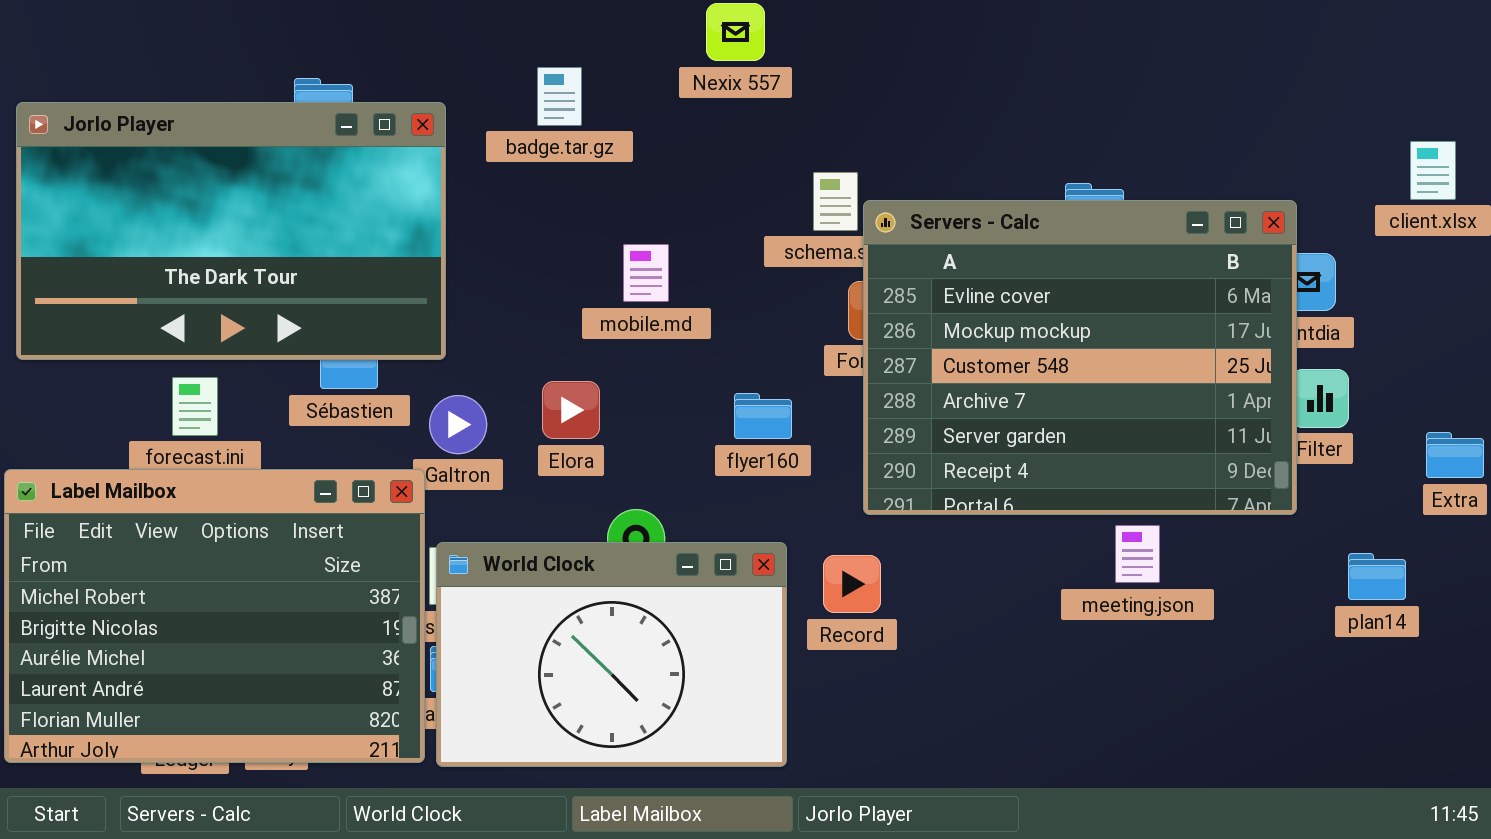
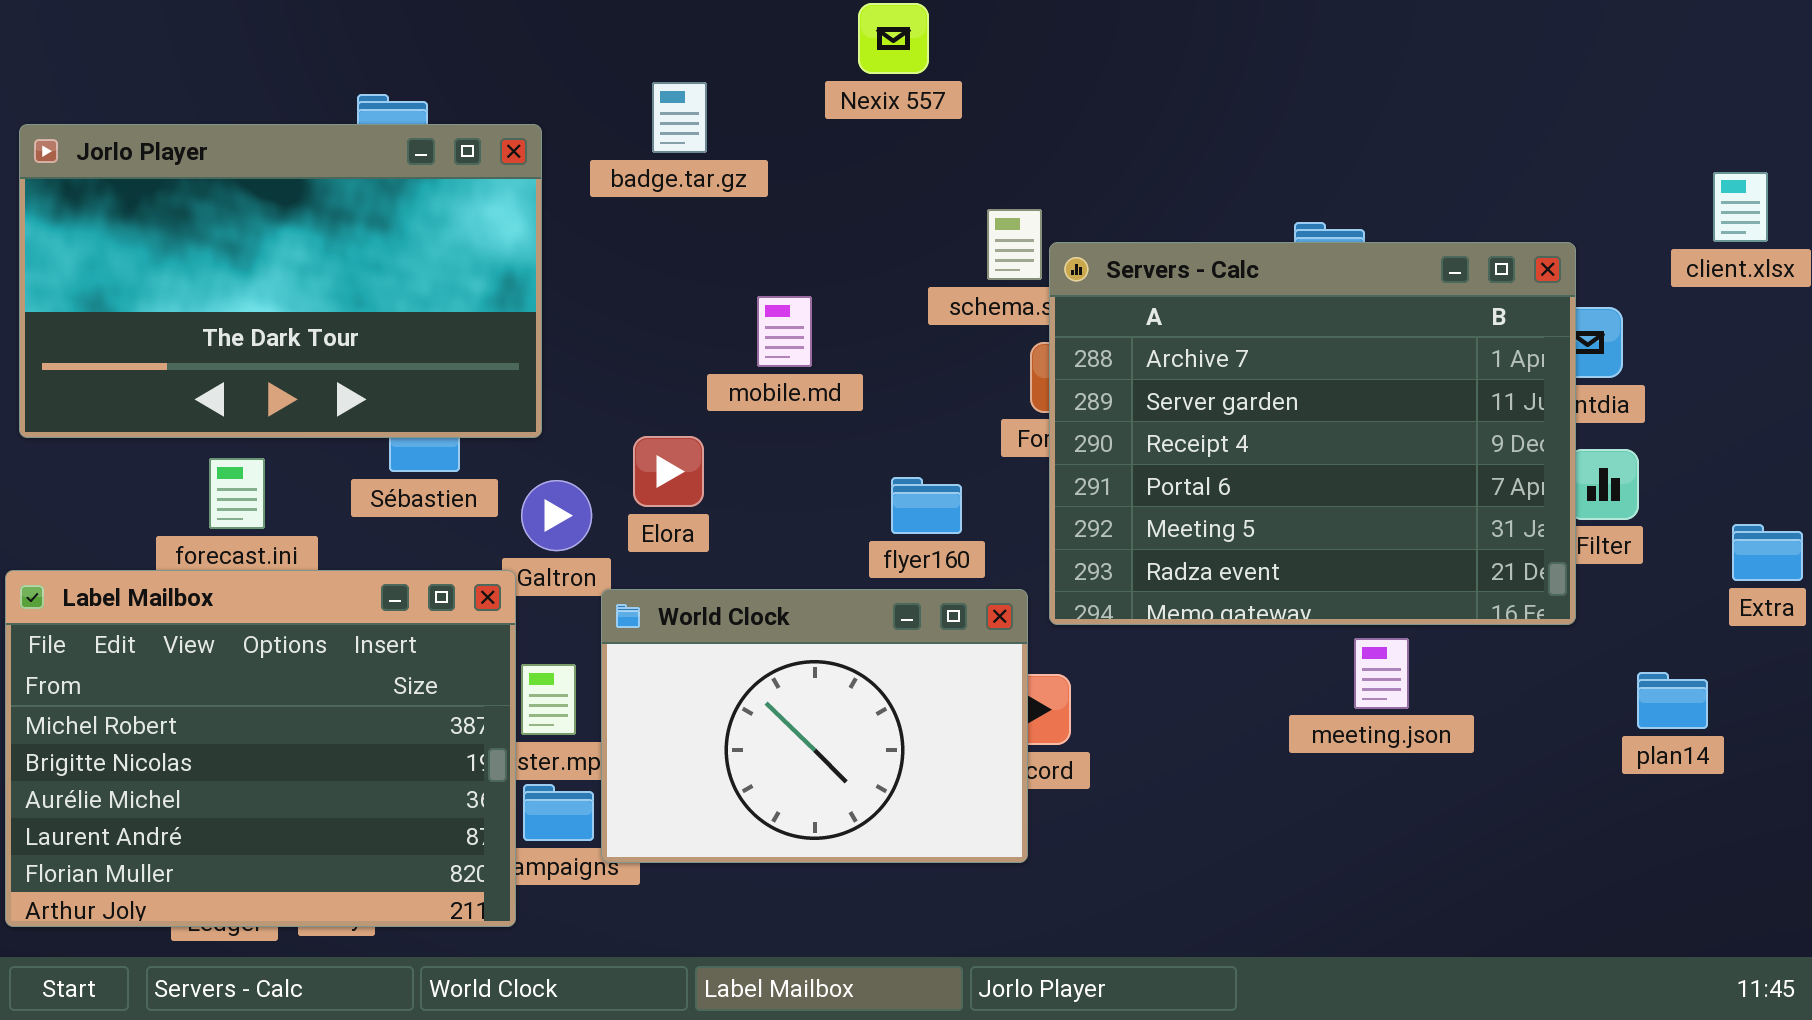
Servers - Calc: [863,200,1297,515] -> [1049,242,1576,625], scrolled down 3 rows
Elora: [542,381,600,439] -> [633,436,704,507], moved
World Clock: [436,542,787,767] -> [601,589,1028,863], moved

